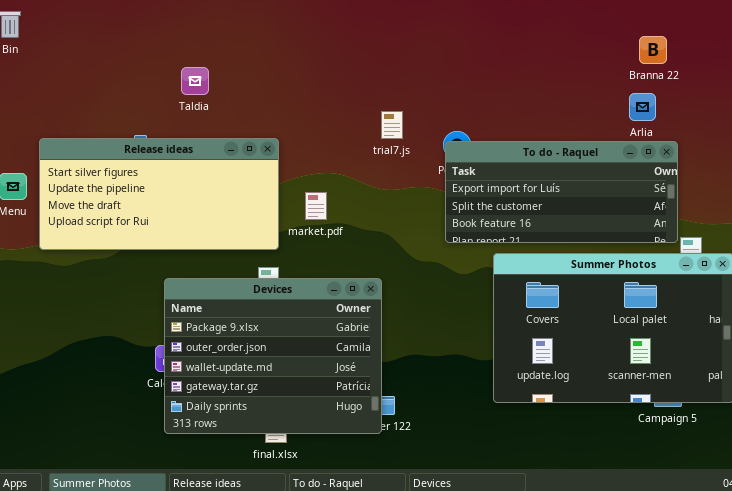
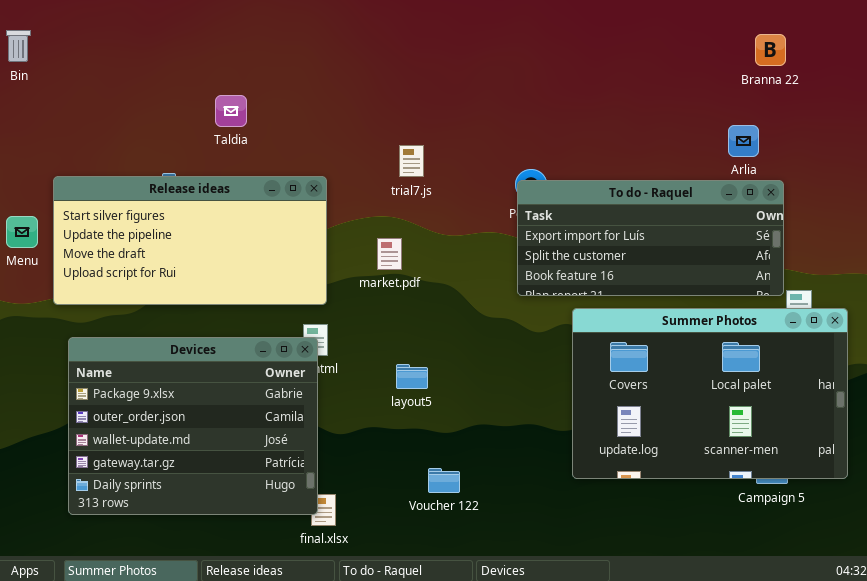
Branna 22: [639,36,667,64] -> [755,34,786,66], moved
trial7.js: [381,111,403,139] -> [399,145,424,177], moved
market.pdf: [305,192,327,220] -> [377,238,402,270], moved
Devices: [164,278,382,434] -> [68,337,318,515], moved

